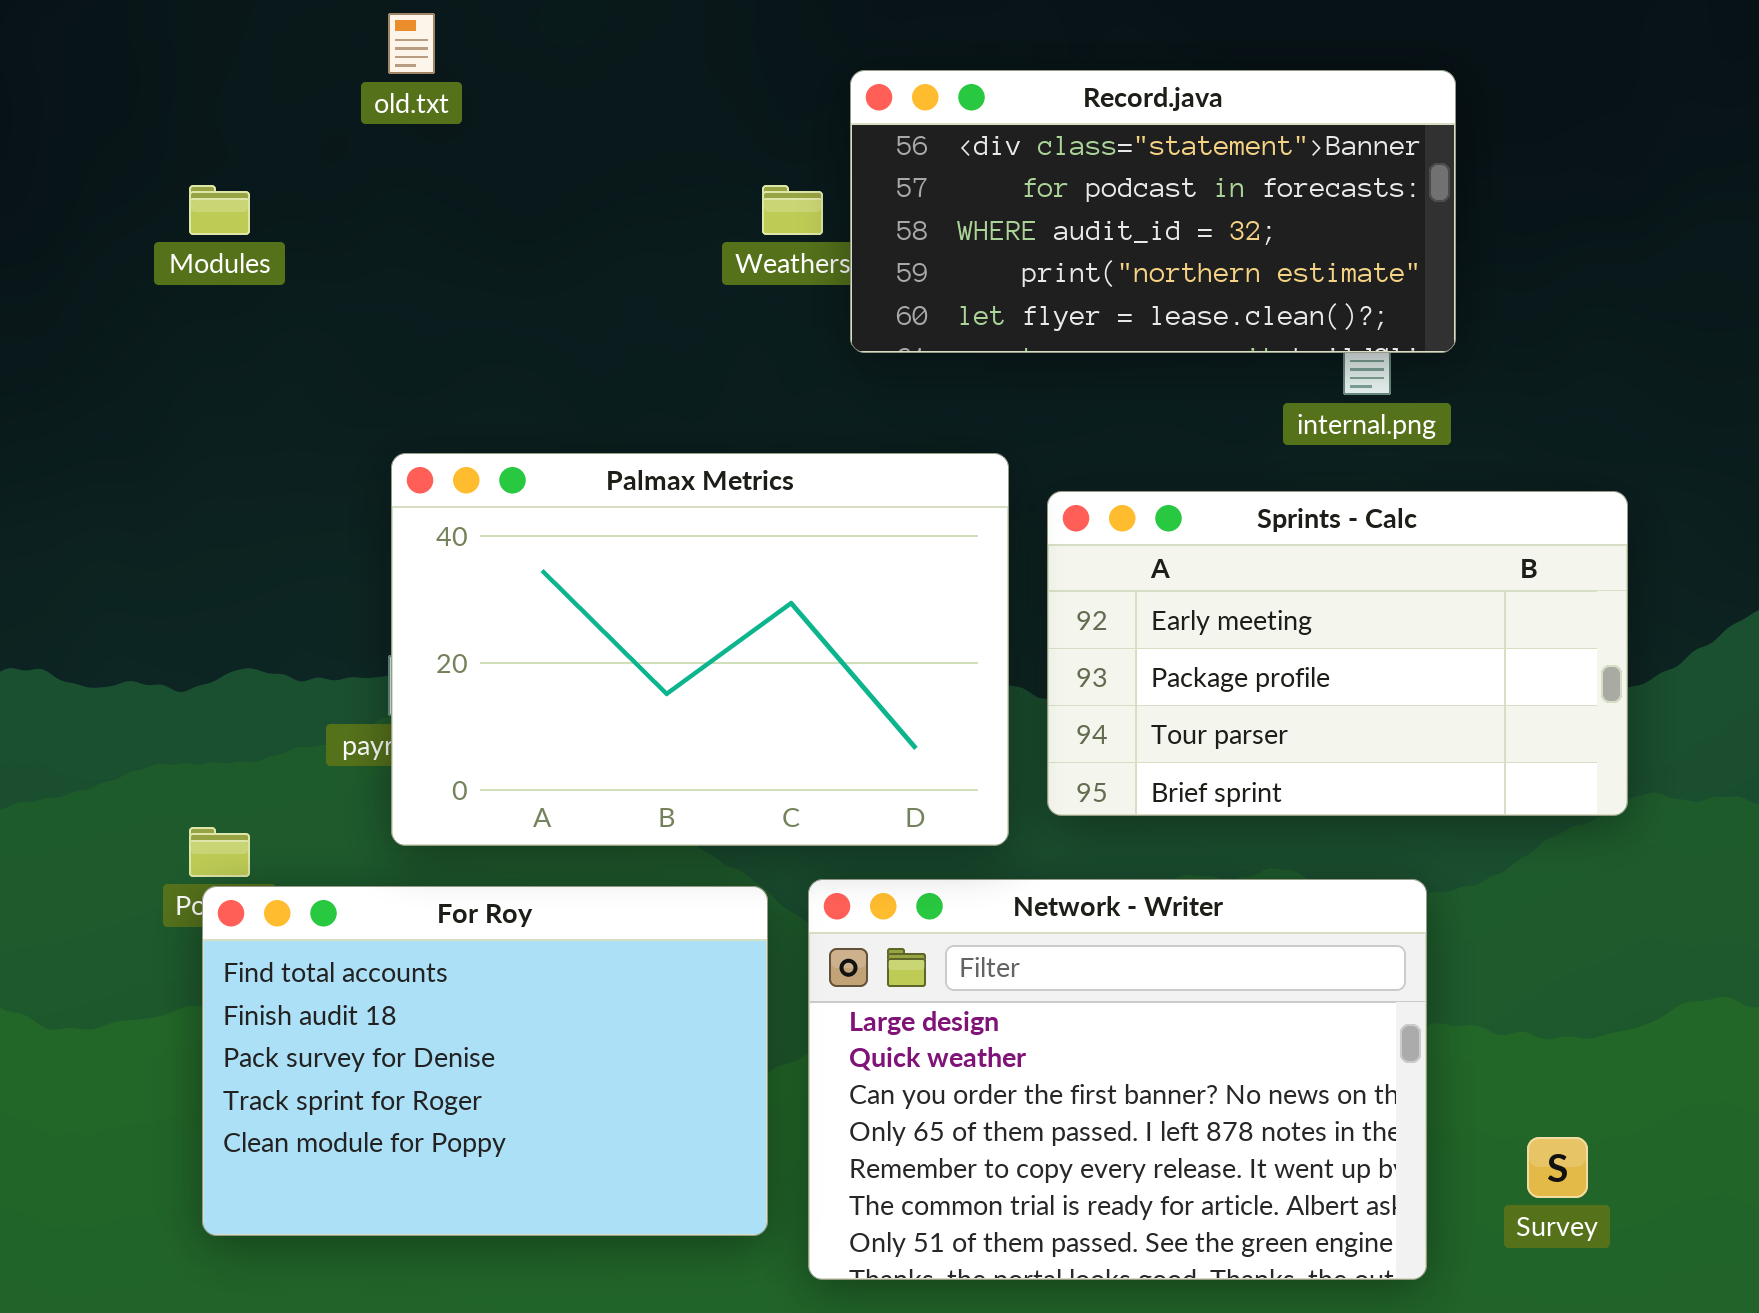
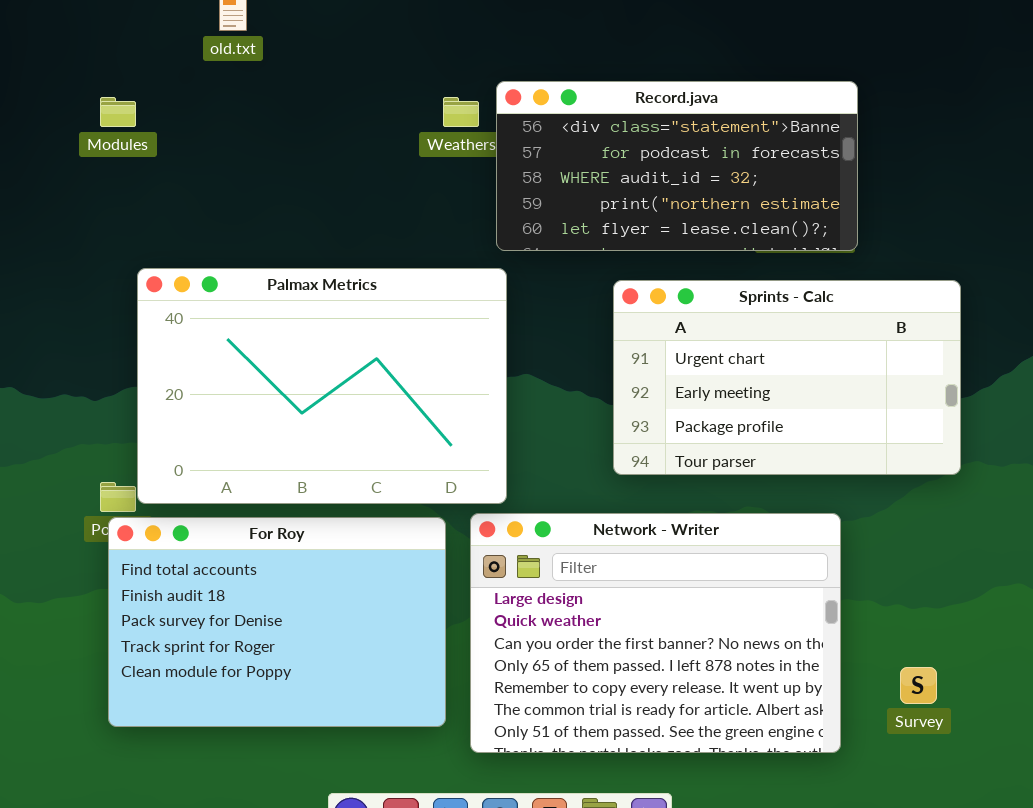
Record.java: [850,70,1456,353] -> [496,81,858,251], moved
Palmax Metrics: [391,453,1009,846] -> [137,268,507,504], moved
Sprints - Calc: [1047,491,1628,816] -> [613,280,961,475], scrolled up 1 row

